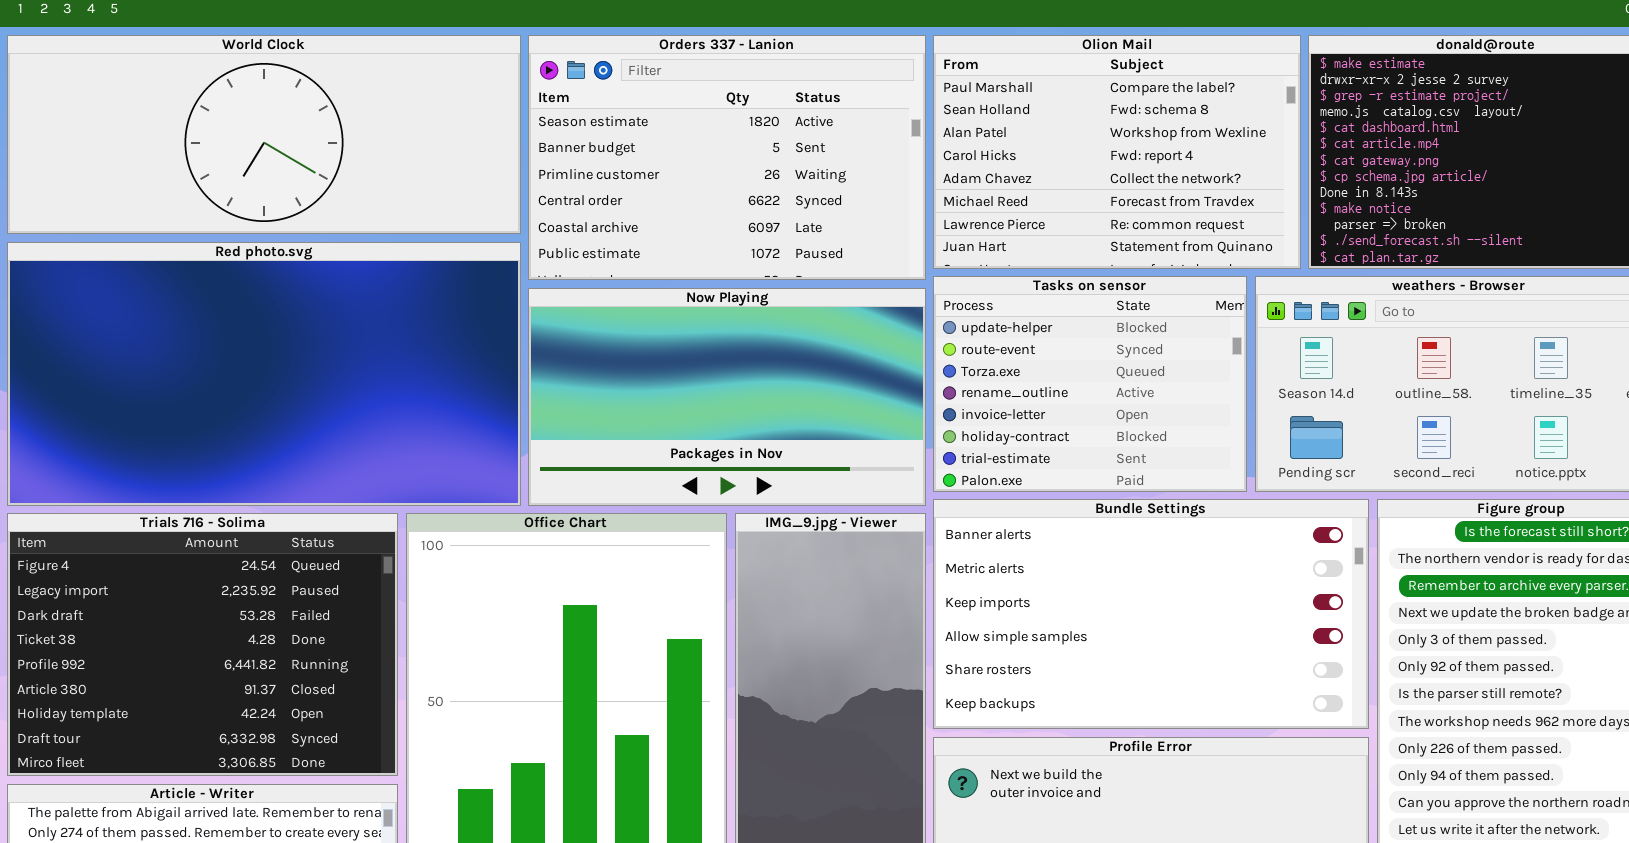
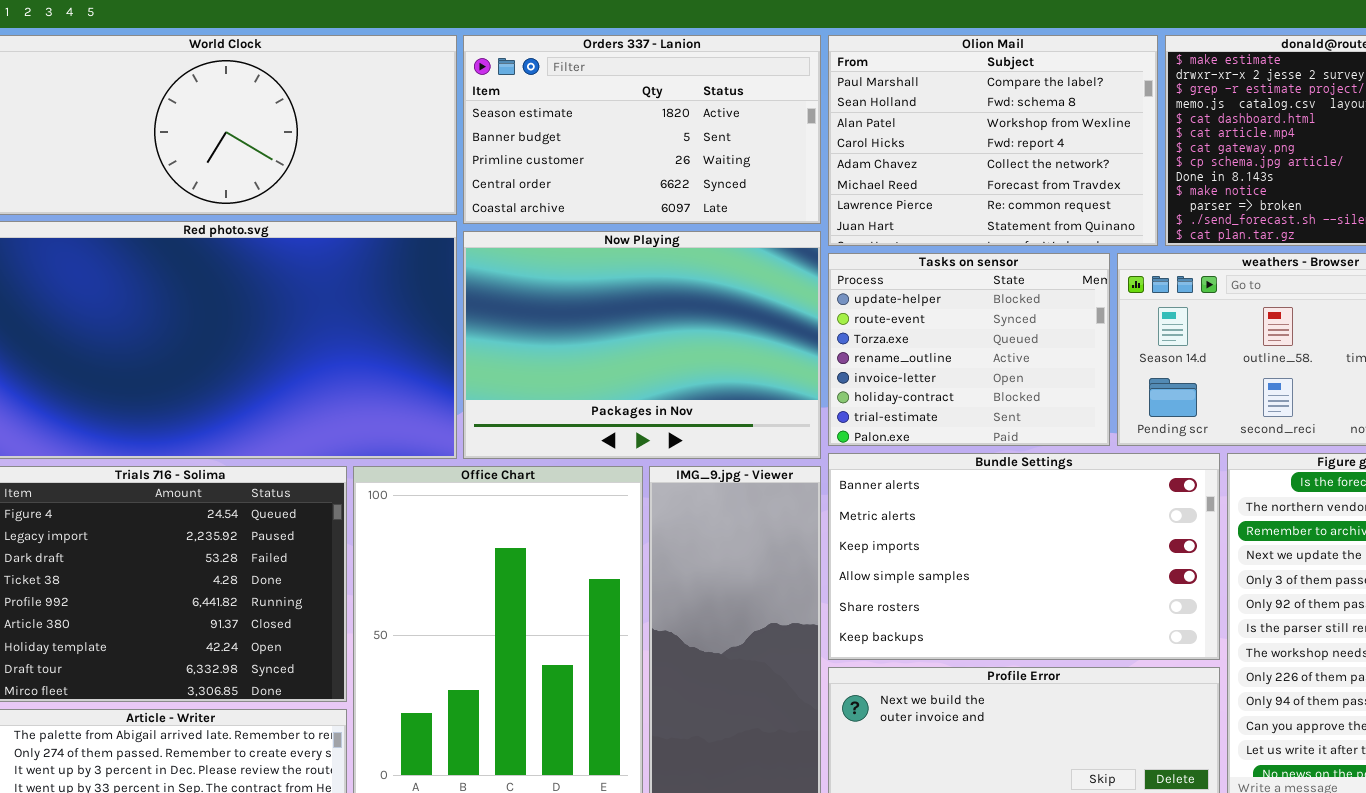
Orders 337 - Lanion: [528,35,926,280] -> [463,35,821,224], resized
Now Playing: [528,288,926,506] -> [463,231,821,459], resized

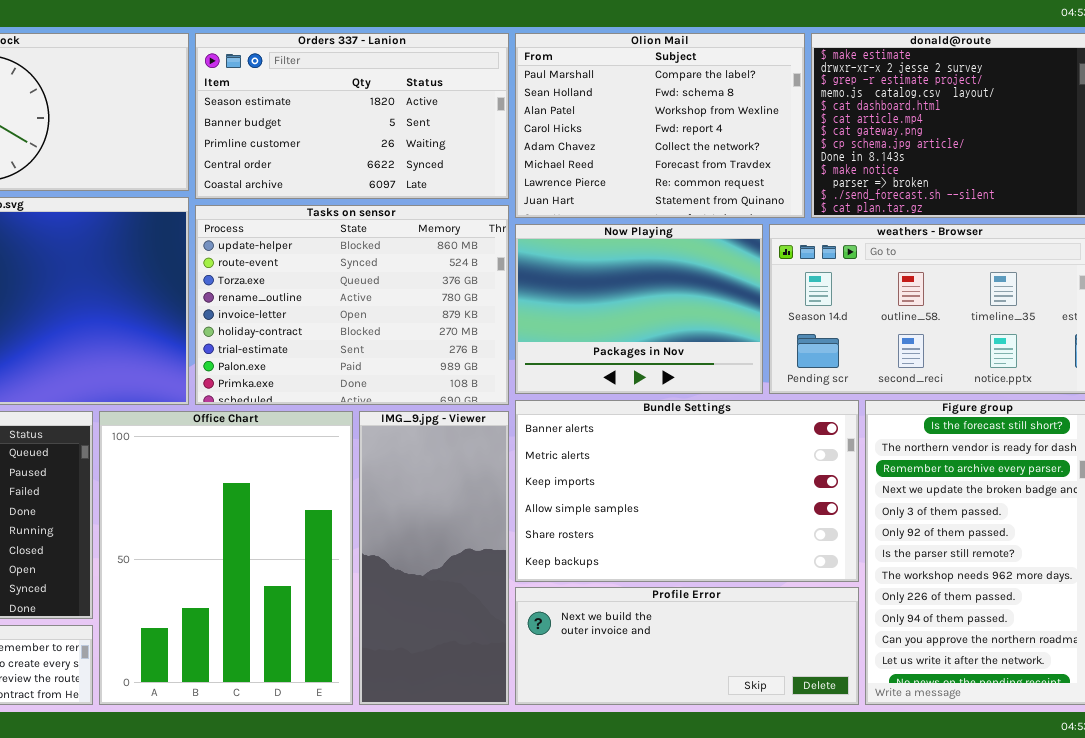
Now Playing: [463,231,821,459] -> [515,224,763,394], moved, resized
Tasks on sensor: [828,253,1110,446] -> [195,205,509,405], moved, resized

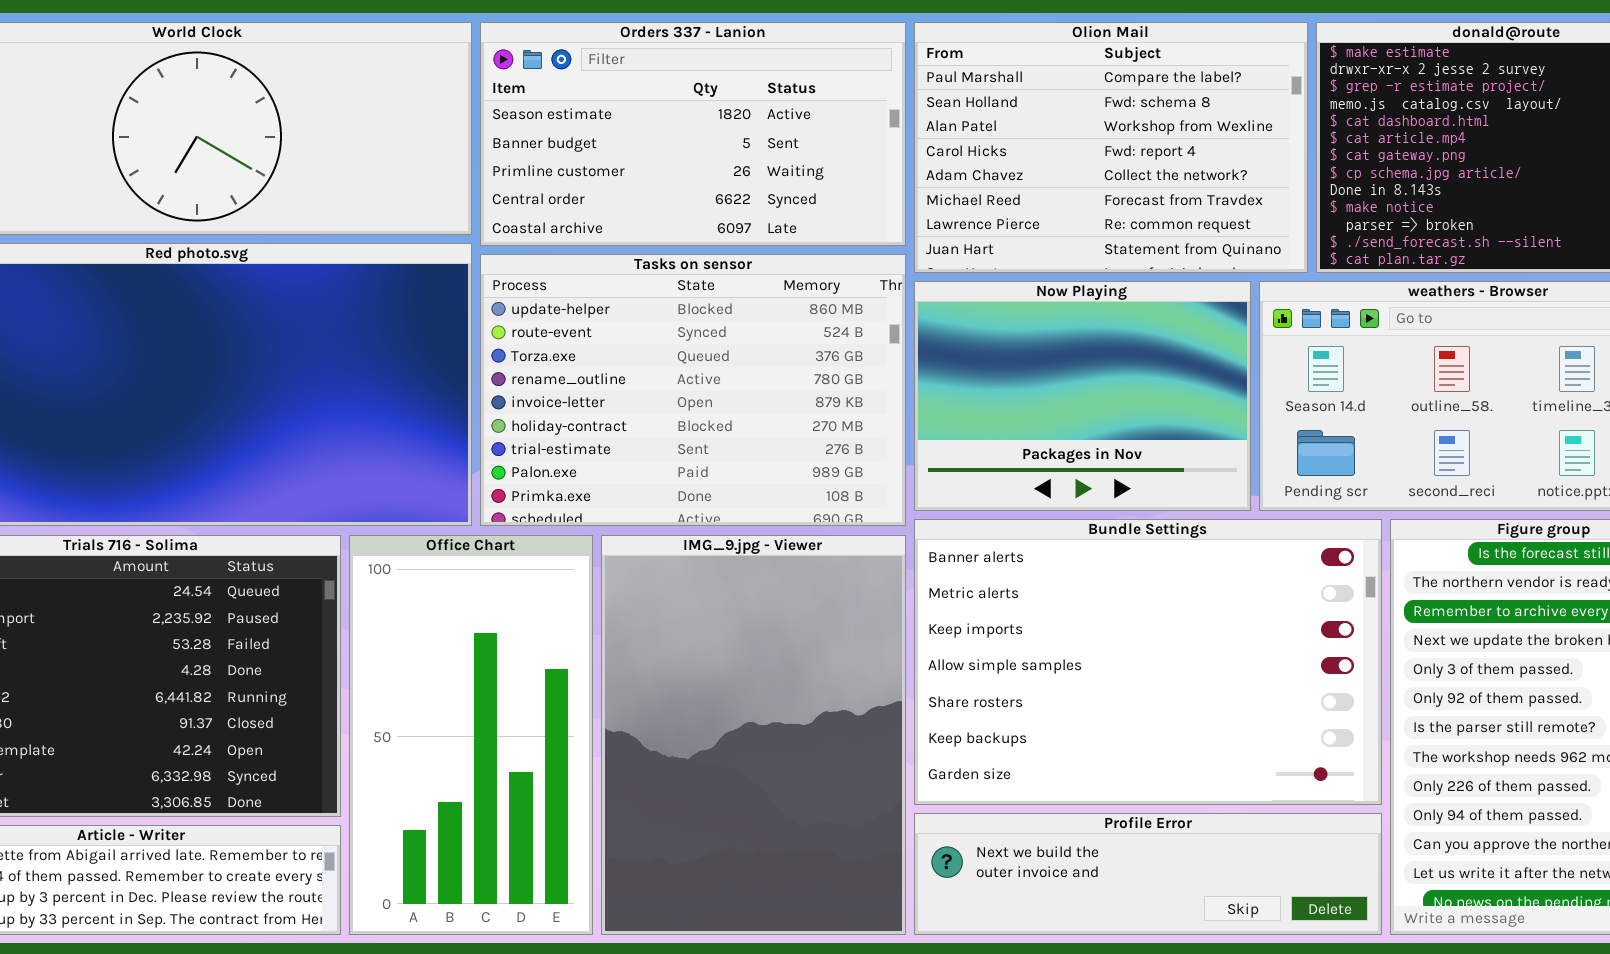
Bundle Settings: [515,400,859,582] -> [914,519,1382,805], resized
Office Chart: [99,411,353,705] -> [349,535,593,935], resized
IMG_9.jpg - Viewer: [359,411,509,705] -> [601,535,906,935], resized
Profile Error: [515,587,859,705] -> [914,813,1382,935], resized

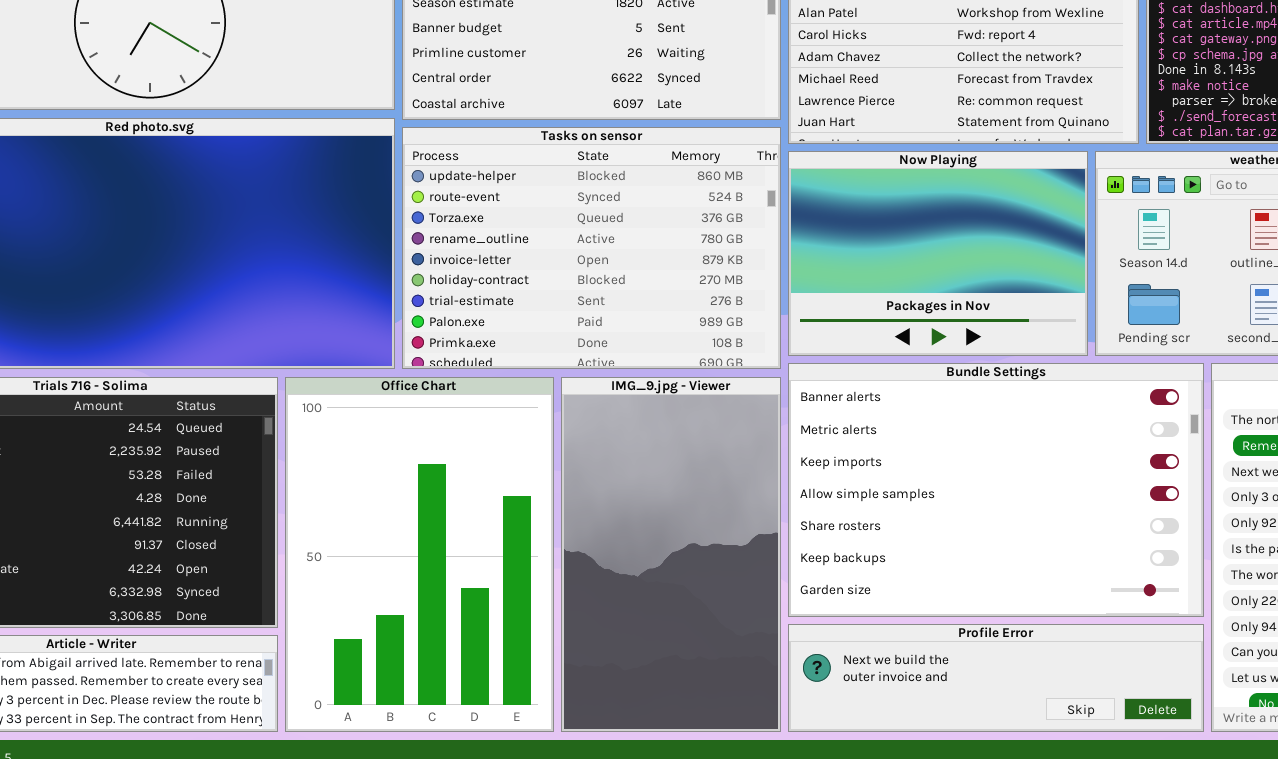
Office Chart: [349,535,593,935] -> [285,377,554,732], resized
IMG_9.jpg - Viewer: [601,535,906,935] -> [561,377,781,732], resized

